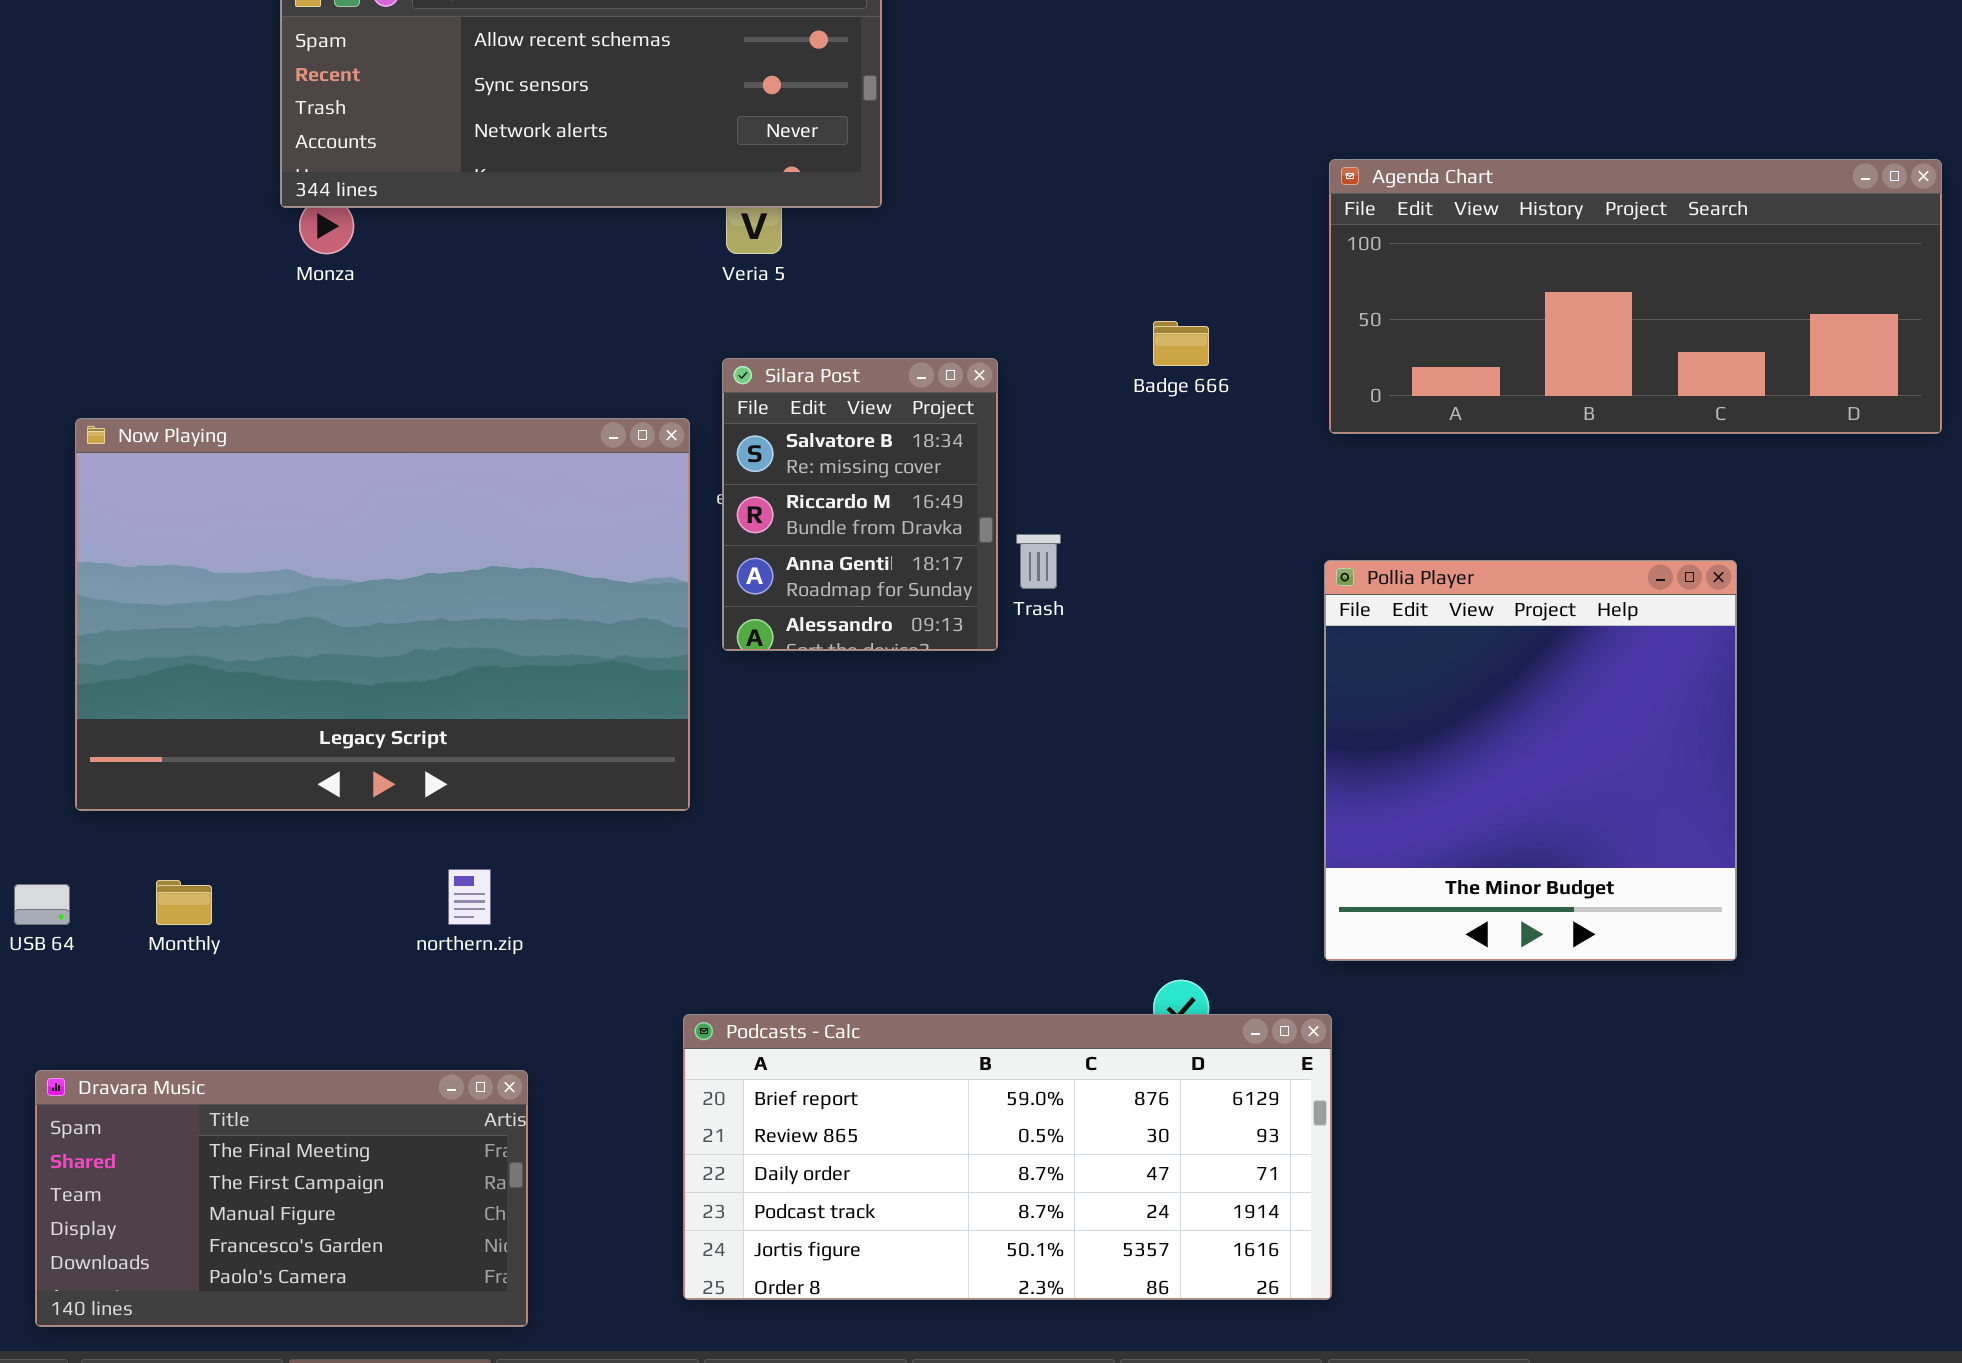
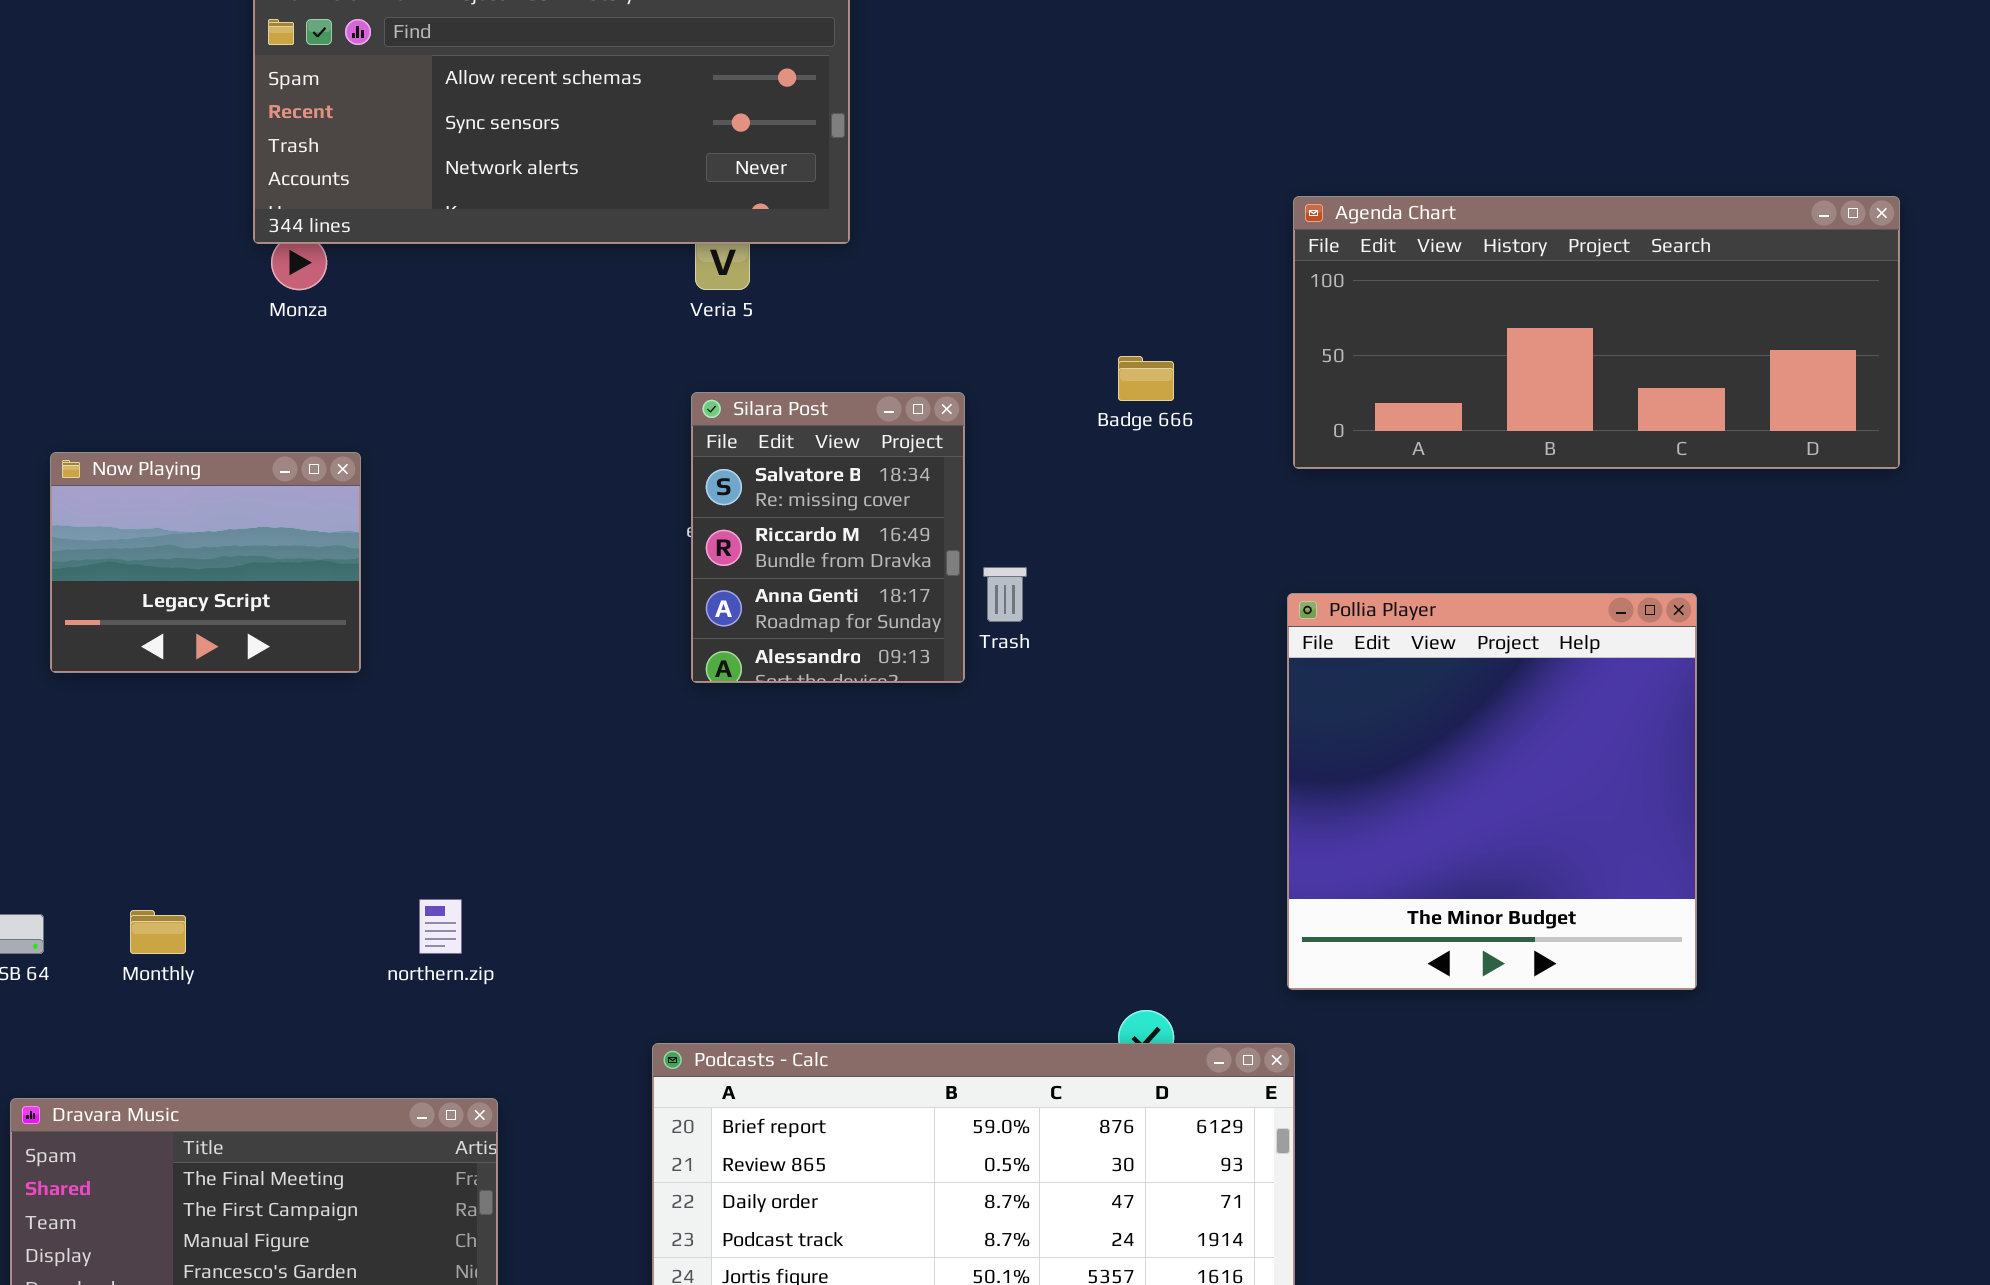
Now Playing: [75,418,690,811] -> [50,452,361,673], resized

